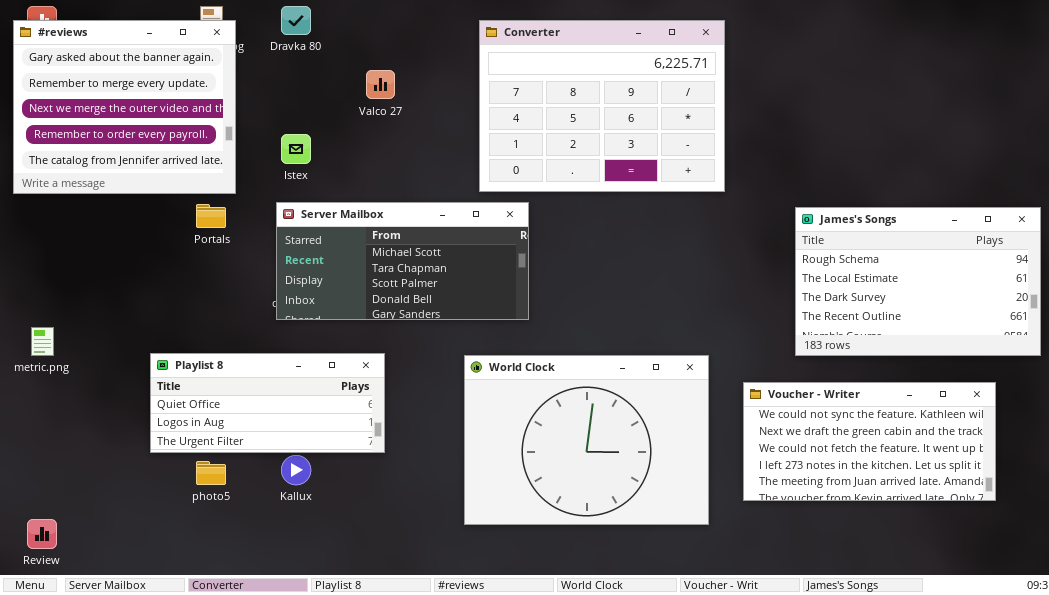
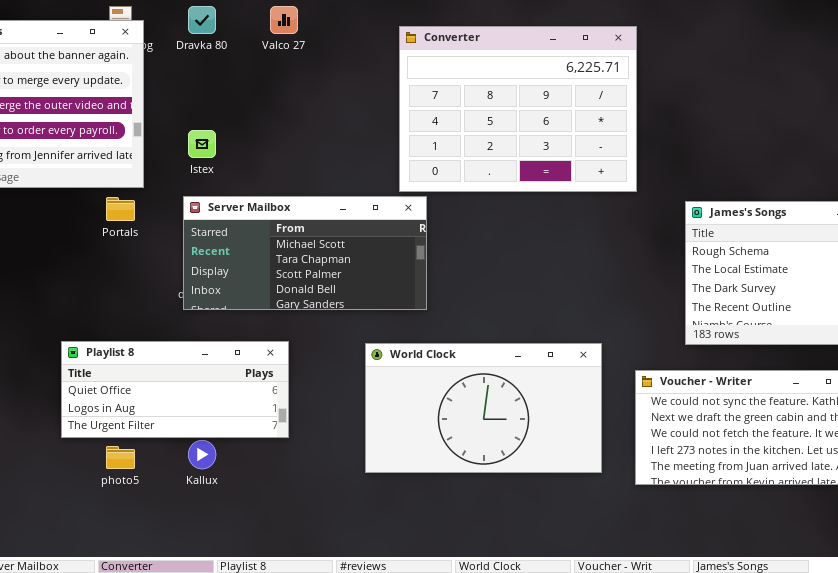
Converter: [479,20,725,192] -> [399,26,637,192], moved
Valco 27: [366,70,395,99] -> [270,6,298,34], moved
World Clock: [464,355,709,525] -> [365,343,602,473], resized

